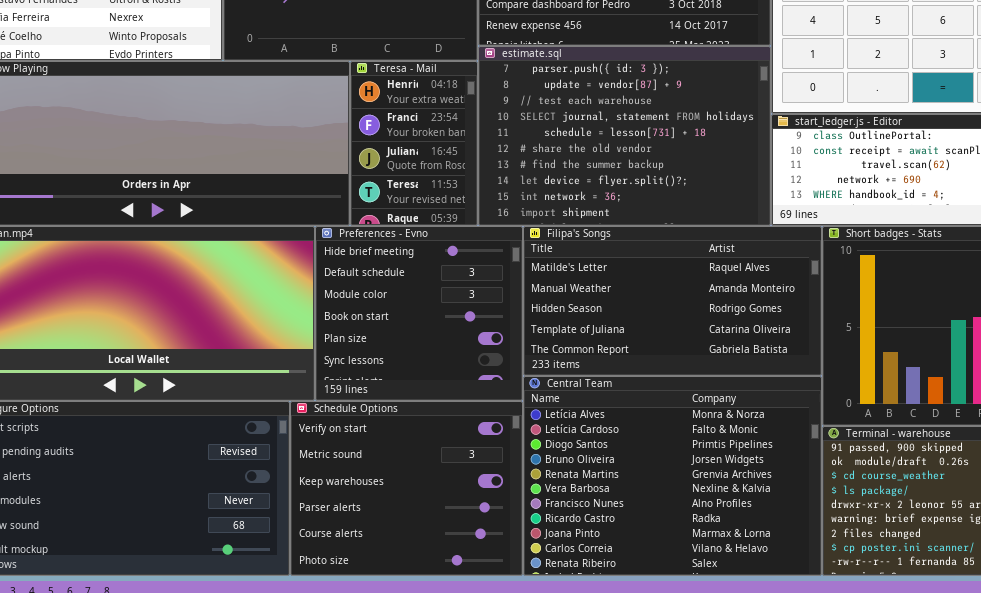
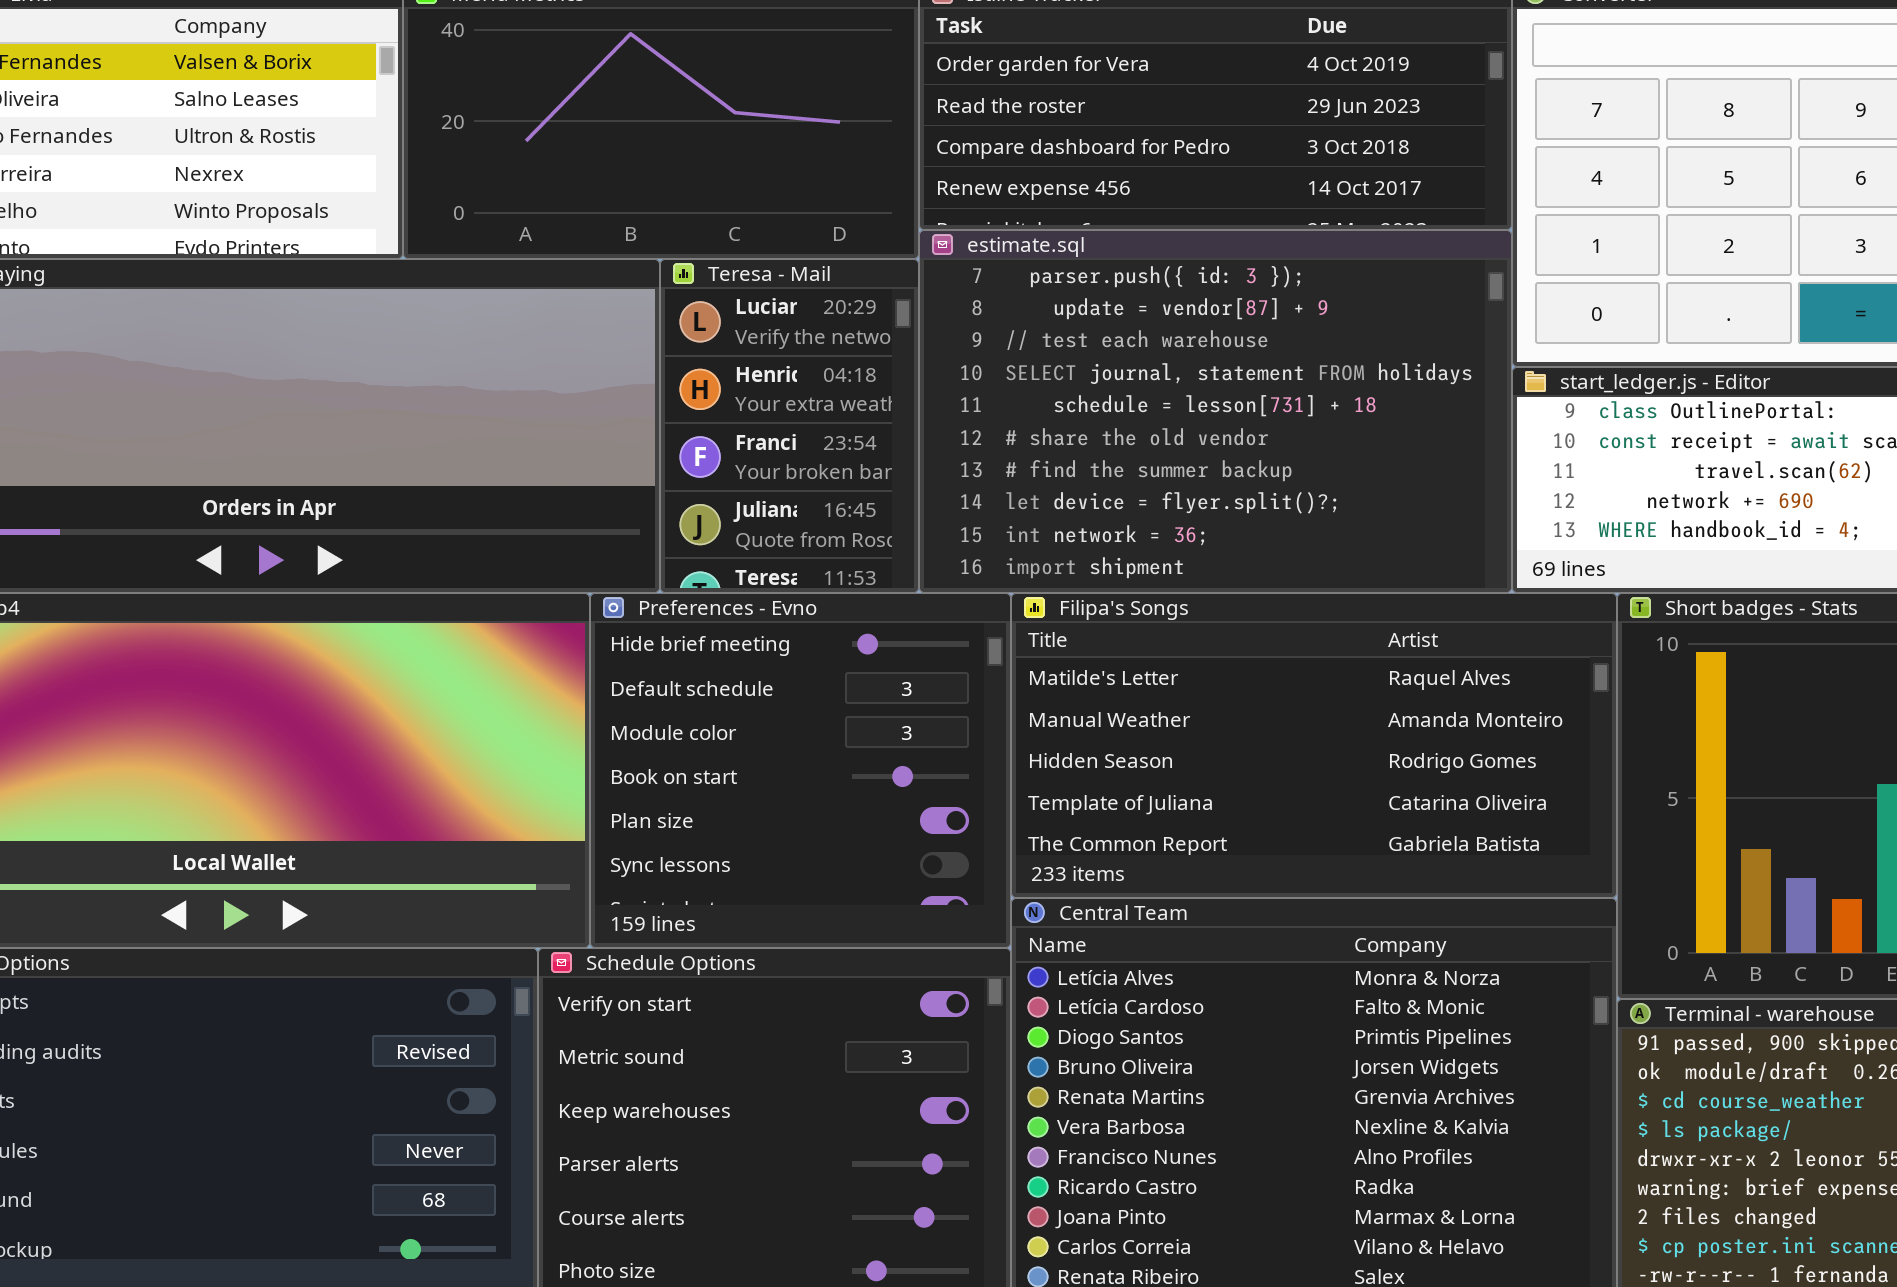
Teresa - Mail: [350,61,478,226] -> [660,259,919,593], scrolled up 1 row

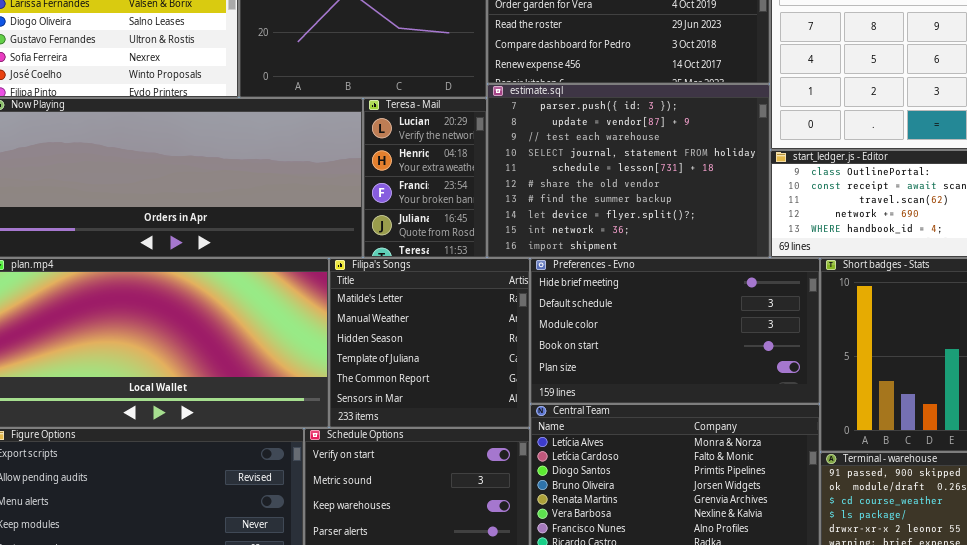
Preferences - Evno: [590,593,1011,948] -> [530,258,820,404], moved, resized
Filipa's Songs: [1011,593,1617,898] -> [329,258,530,428], moved, resized

